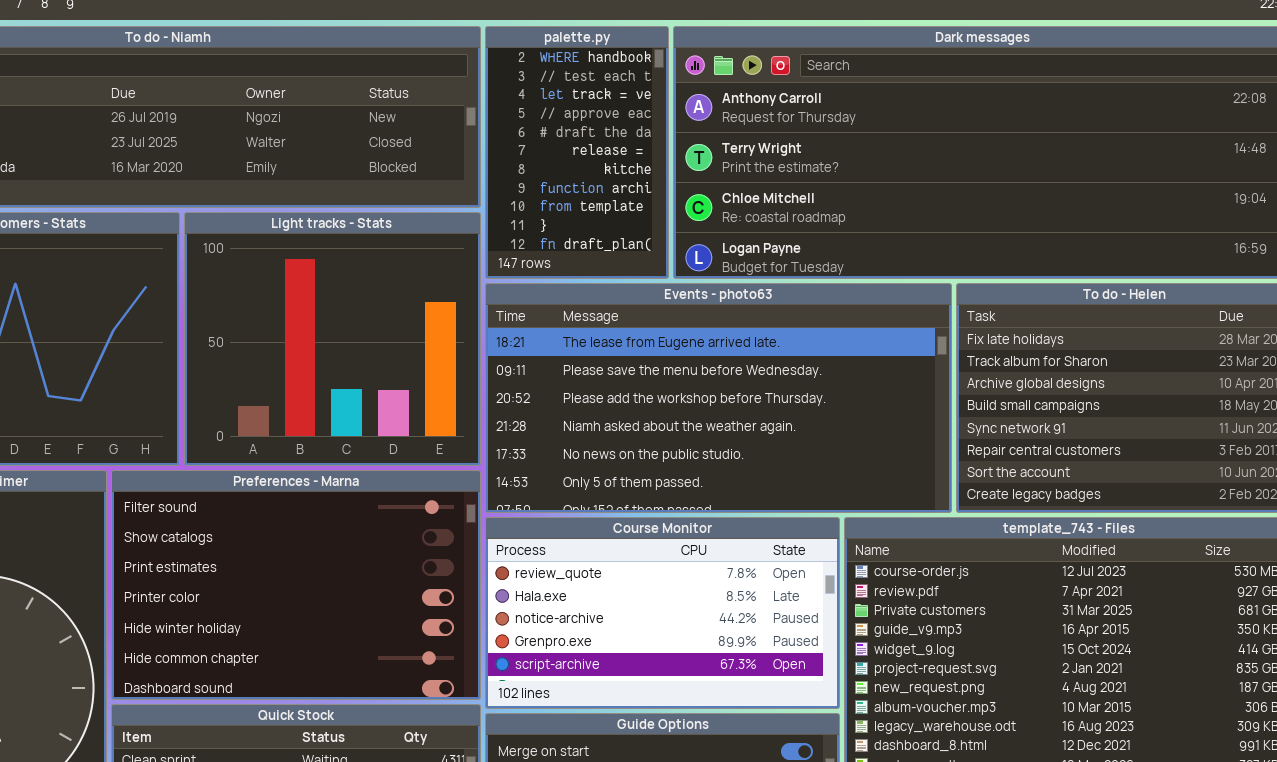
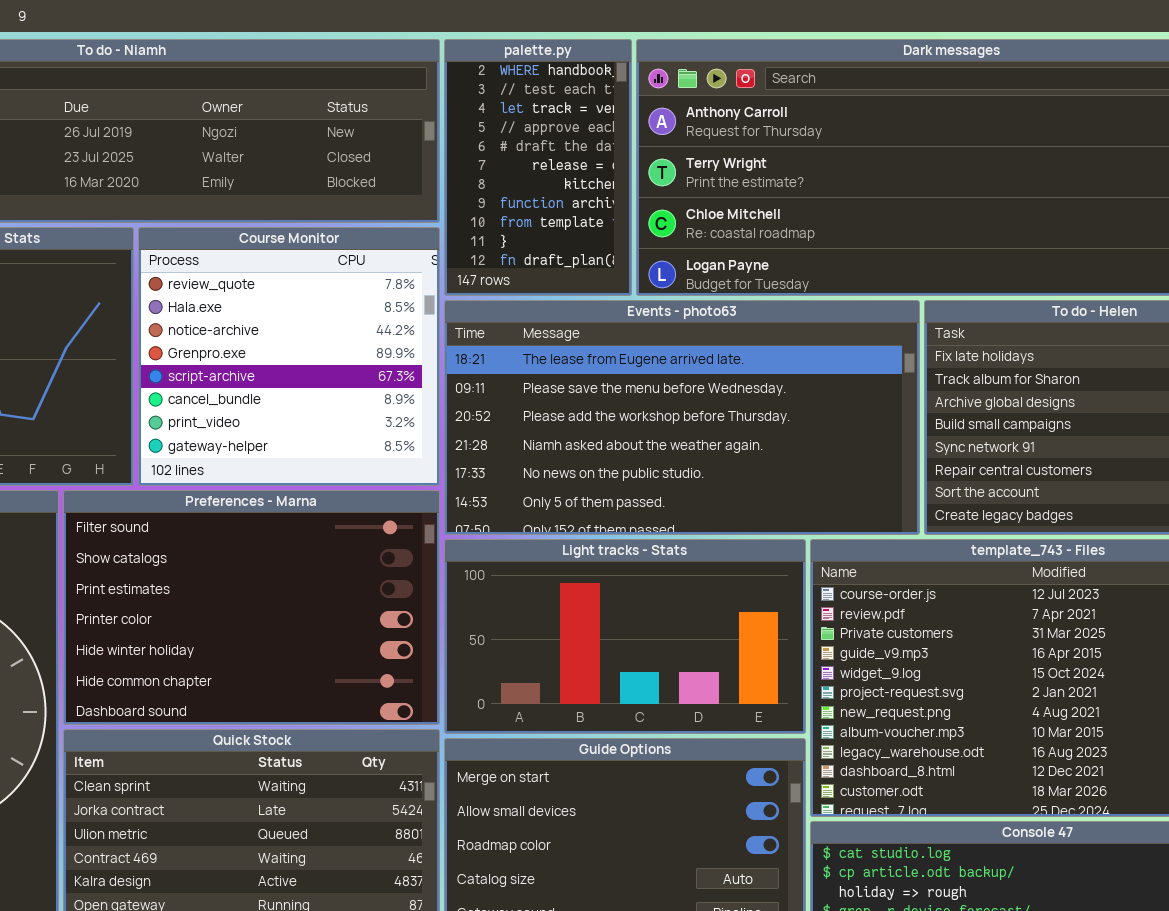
Light tracks - Stats: [184,212,481,466] -> [444,539,806,734], moved, resized
Course Monitor: [485,517,840,709] -> [138,227,440,486], moved, resized

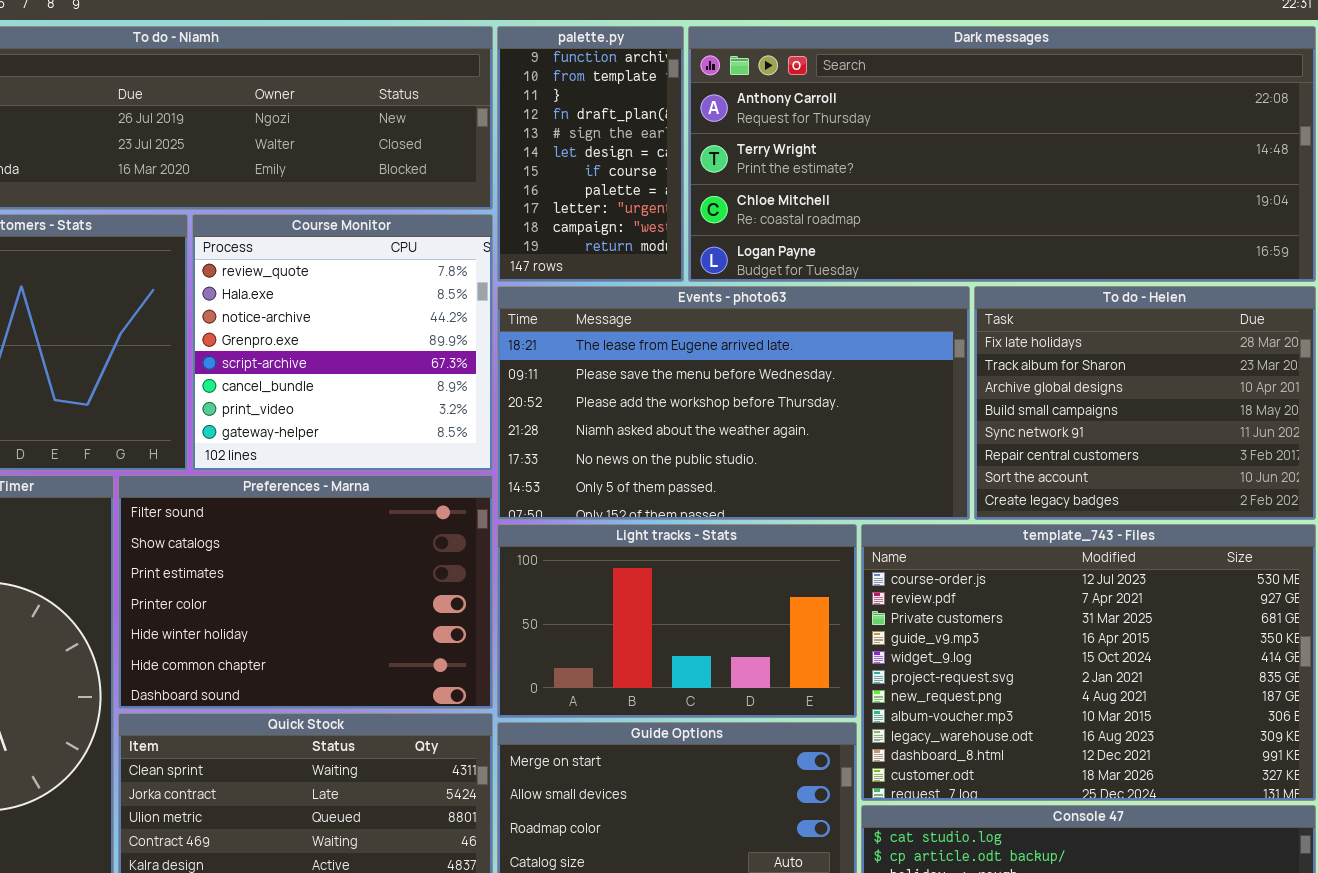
palette.py: [444,39,632,296] -> [497,26,684,282], scrolled down 7 rows

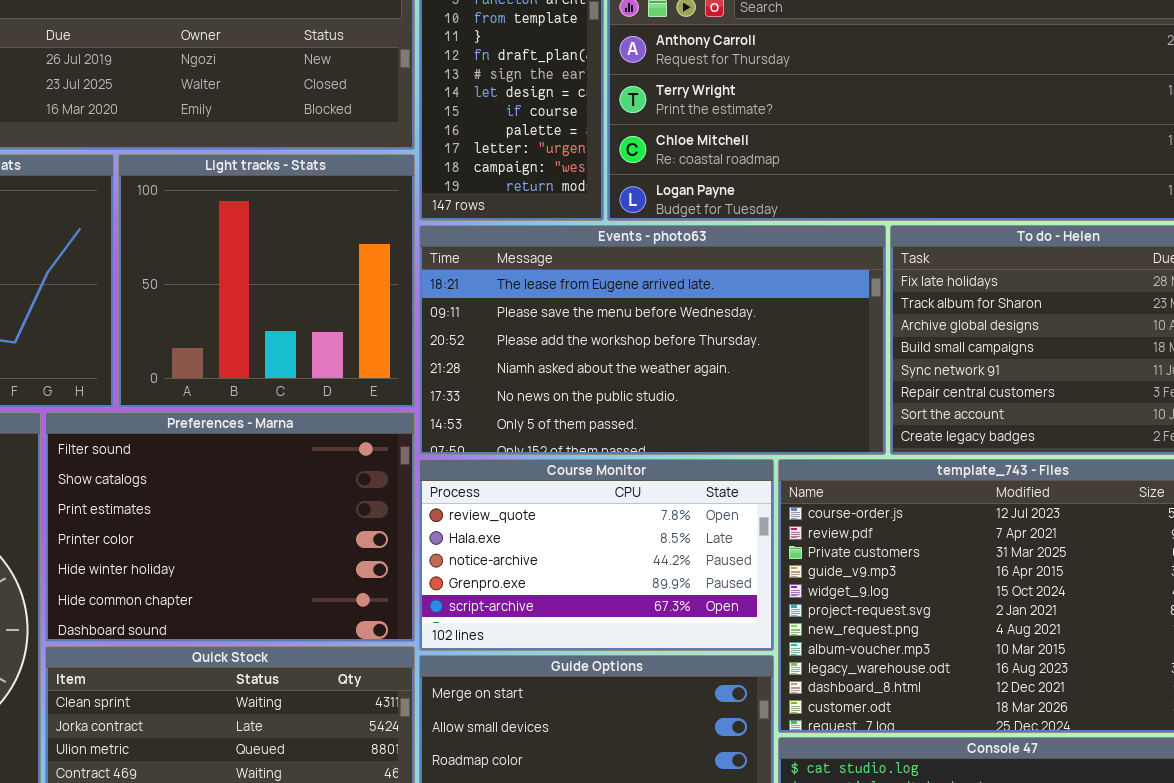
Course Monitor: [192,214,493,471] -> [419,459,774,651], moved, resized
Light tracks - Stats: [497,524,857,718] -> [118,154,415,408], moved, resized

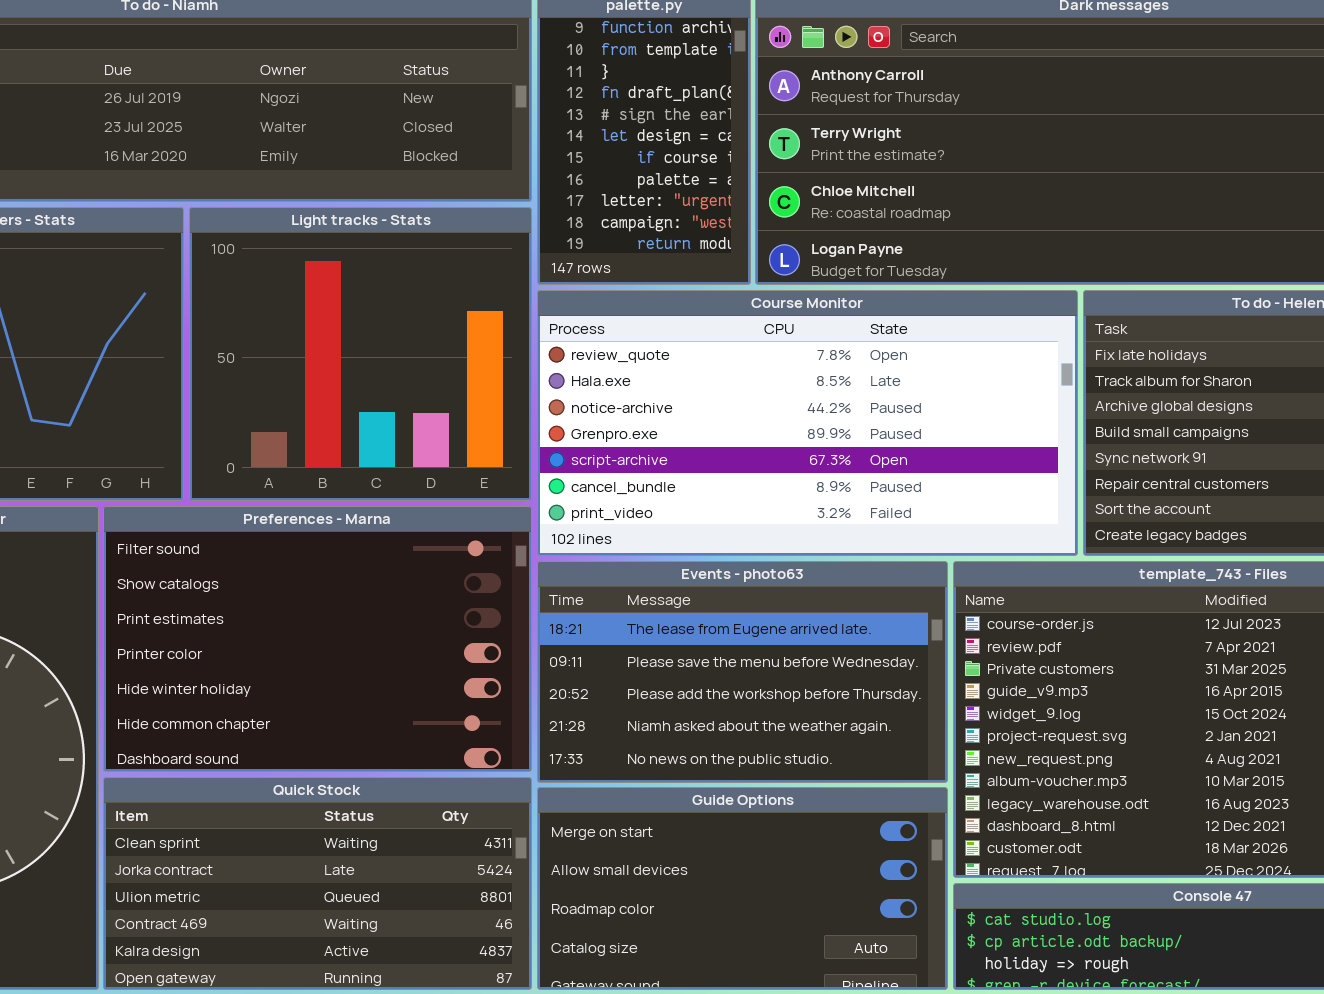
Events - photo63: [419,225,886,455] -> [537,561,948,783], moved, resized
Course Monitor: [419,459,774,651] -> [537,290,1078,556], moved, resized

